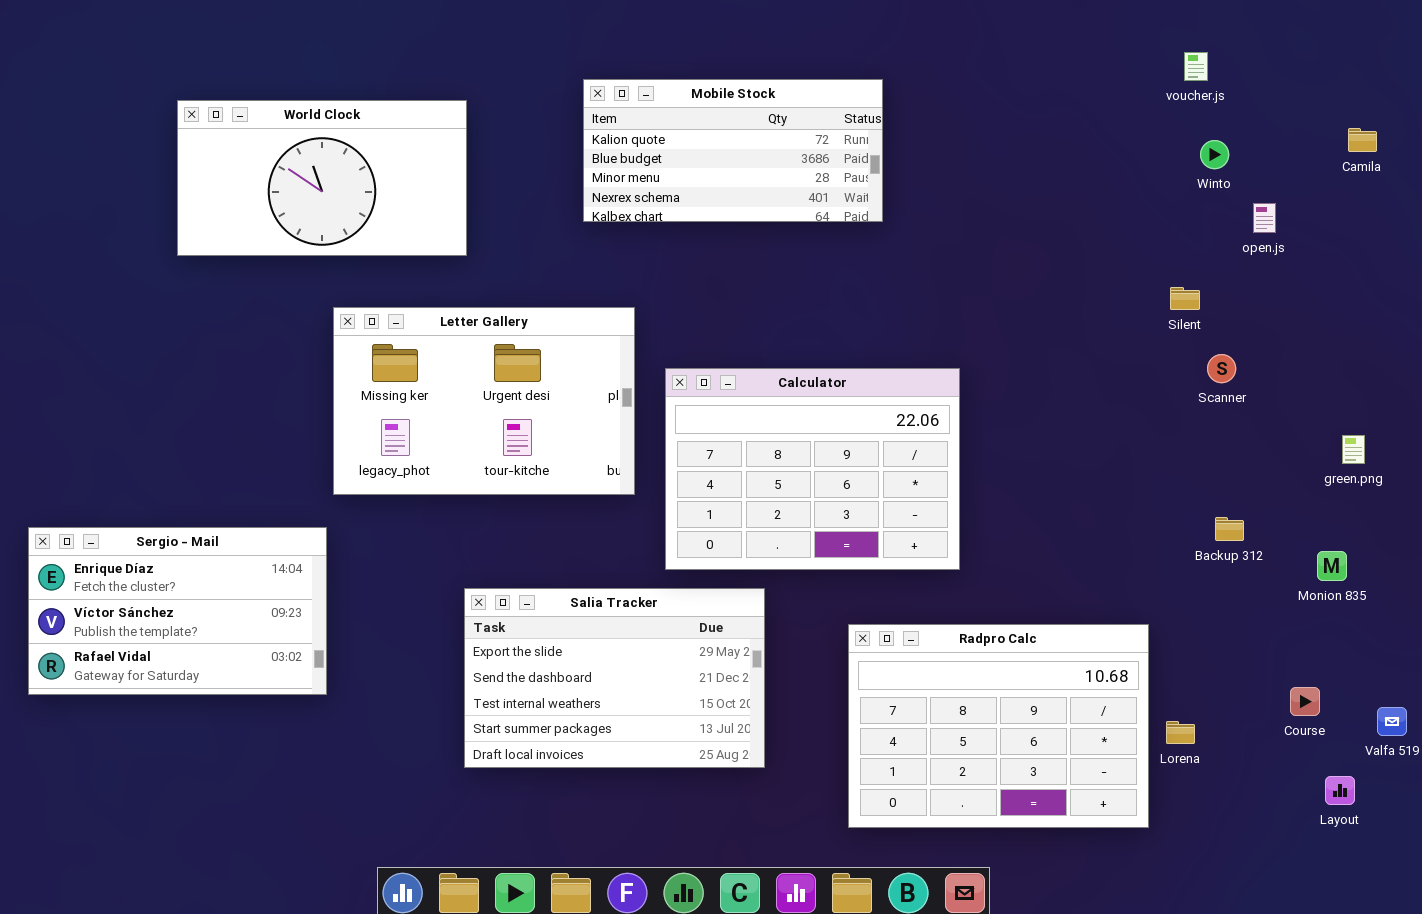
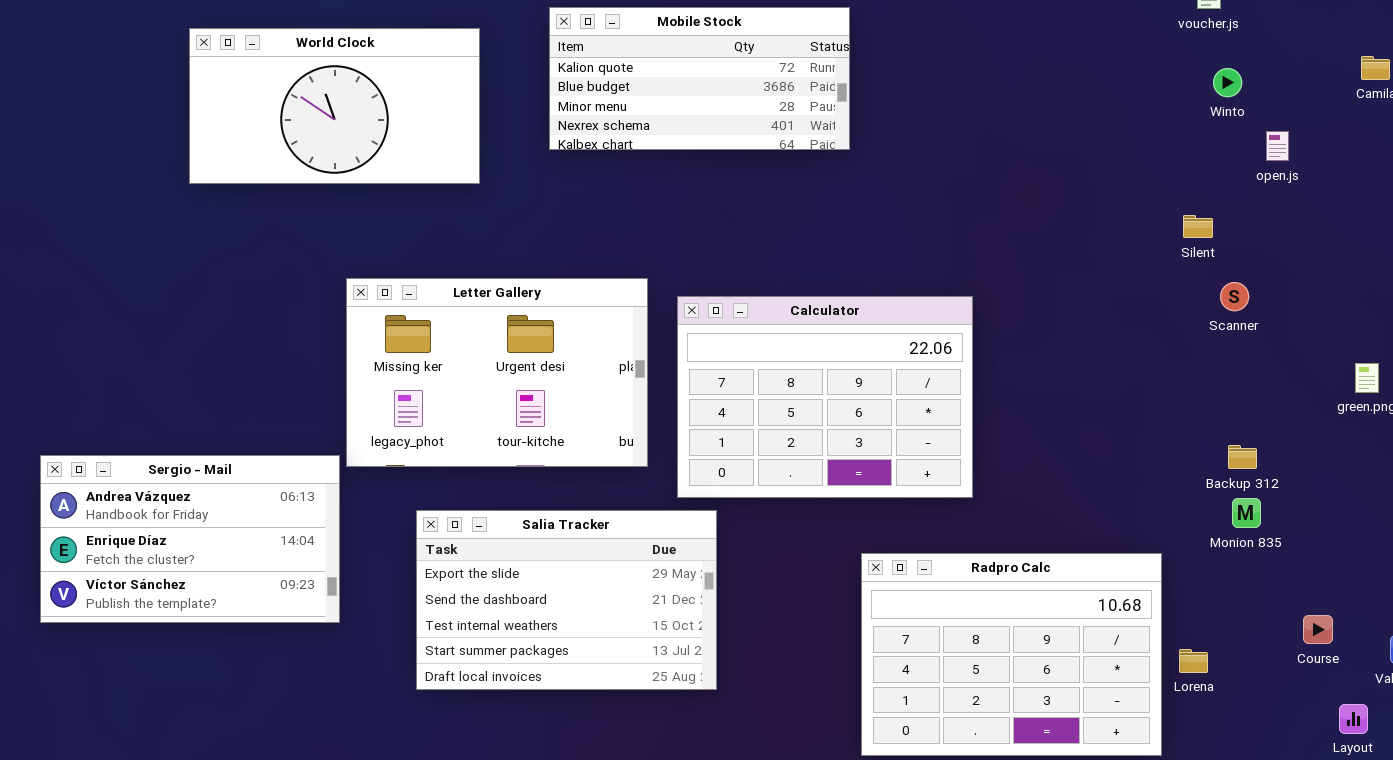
Mobile Stock: [583,79,883,222] -> [549,7,850,150], moved
Letter Gallery: [333,307,635,495] -> [346,278,648,467], moved
Sergio - Mail: [28,527,327,695] -> [40,455,340,623], scrolled up 1 row
Monion 835: [1317,551,1347,581] -> [1232,498,1261,528], moved
Salia Tracker: [464,588,765,768] -> [416,510,717,690], moved

